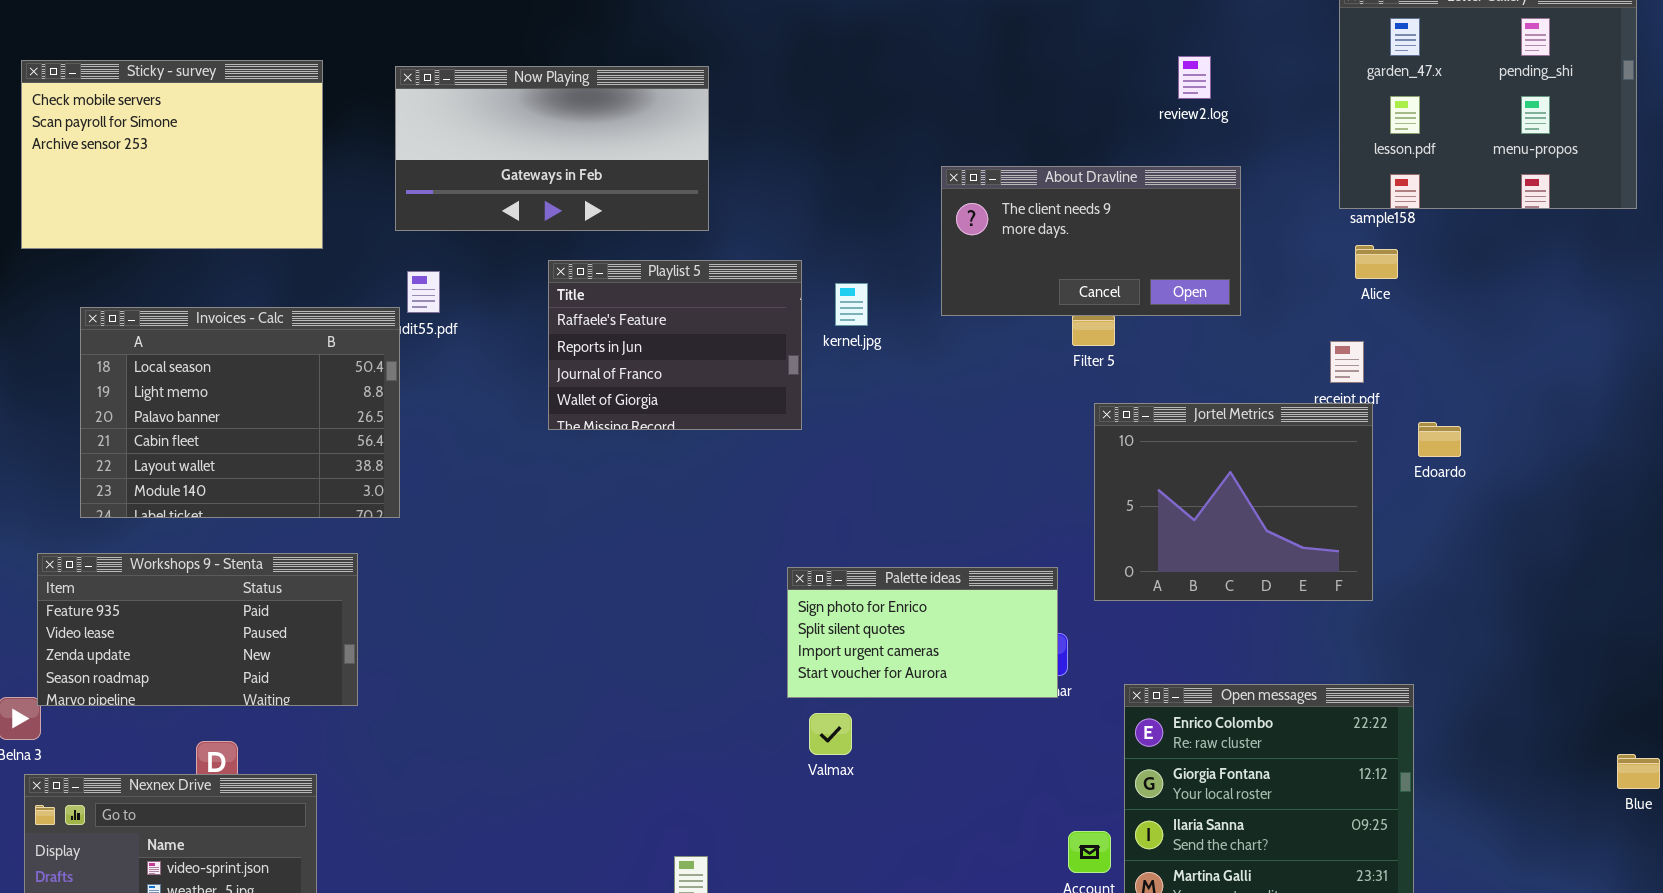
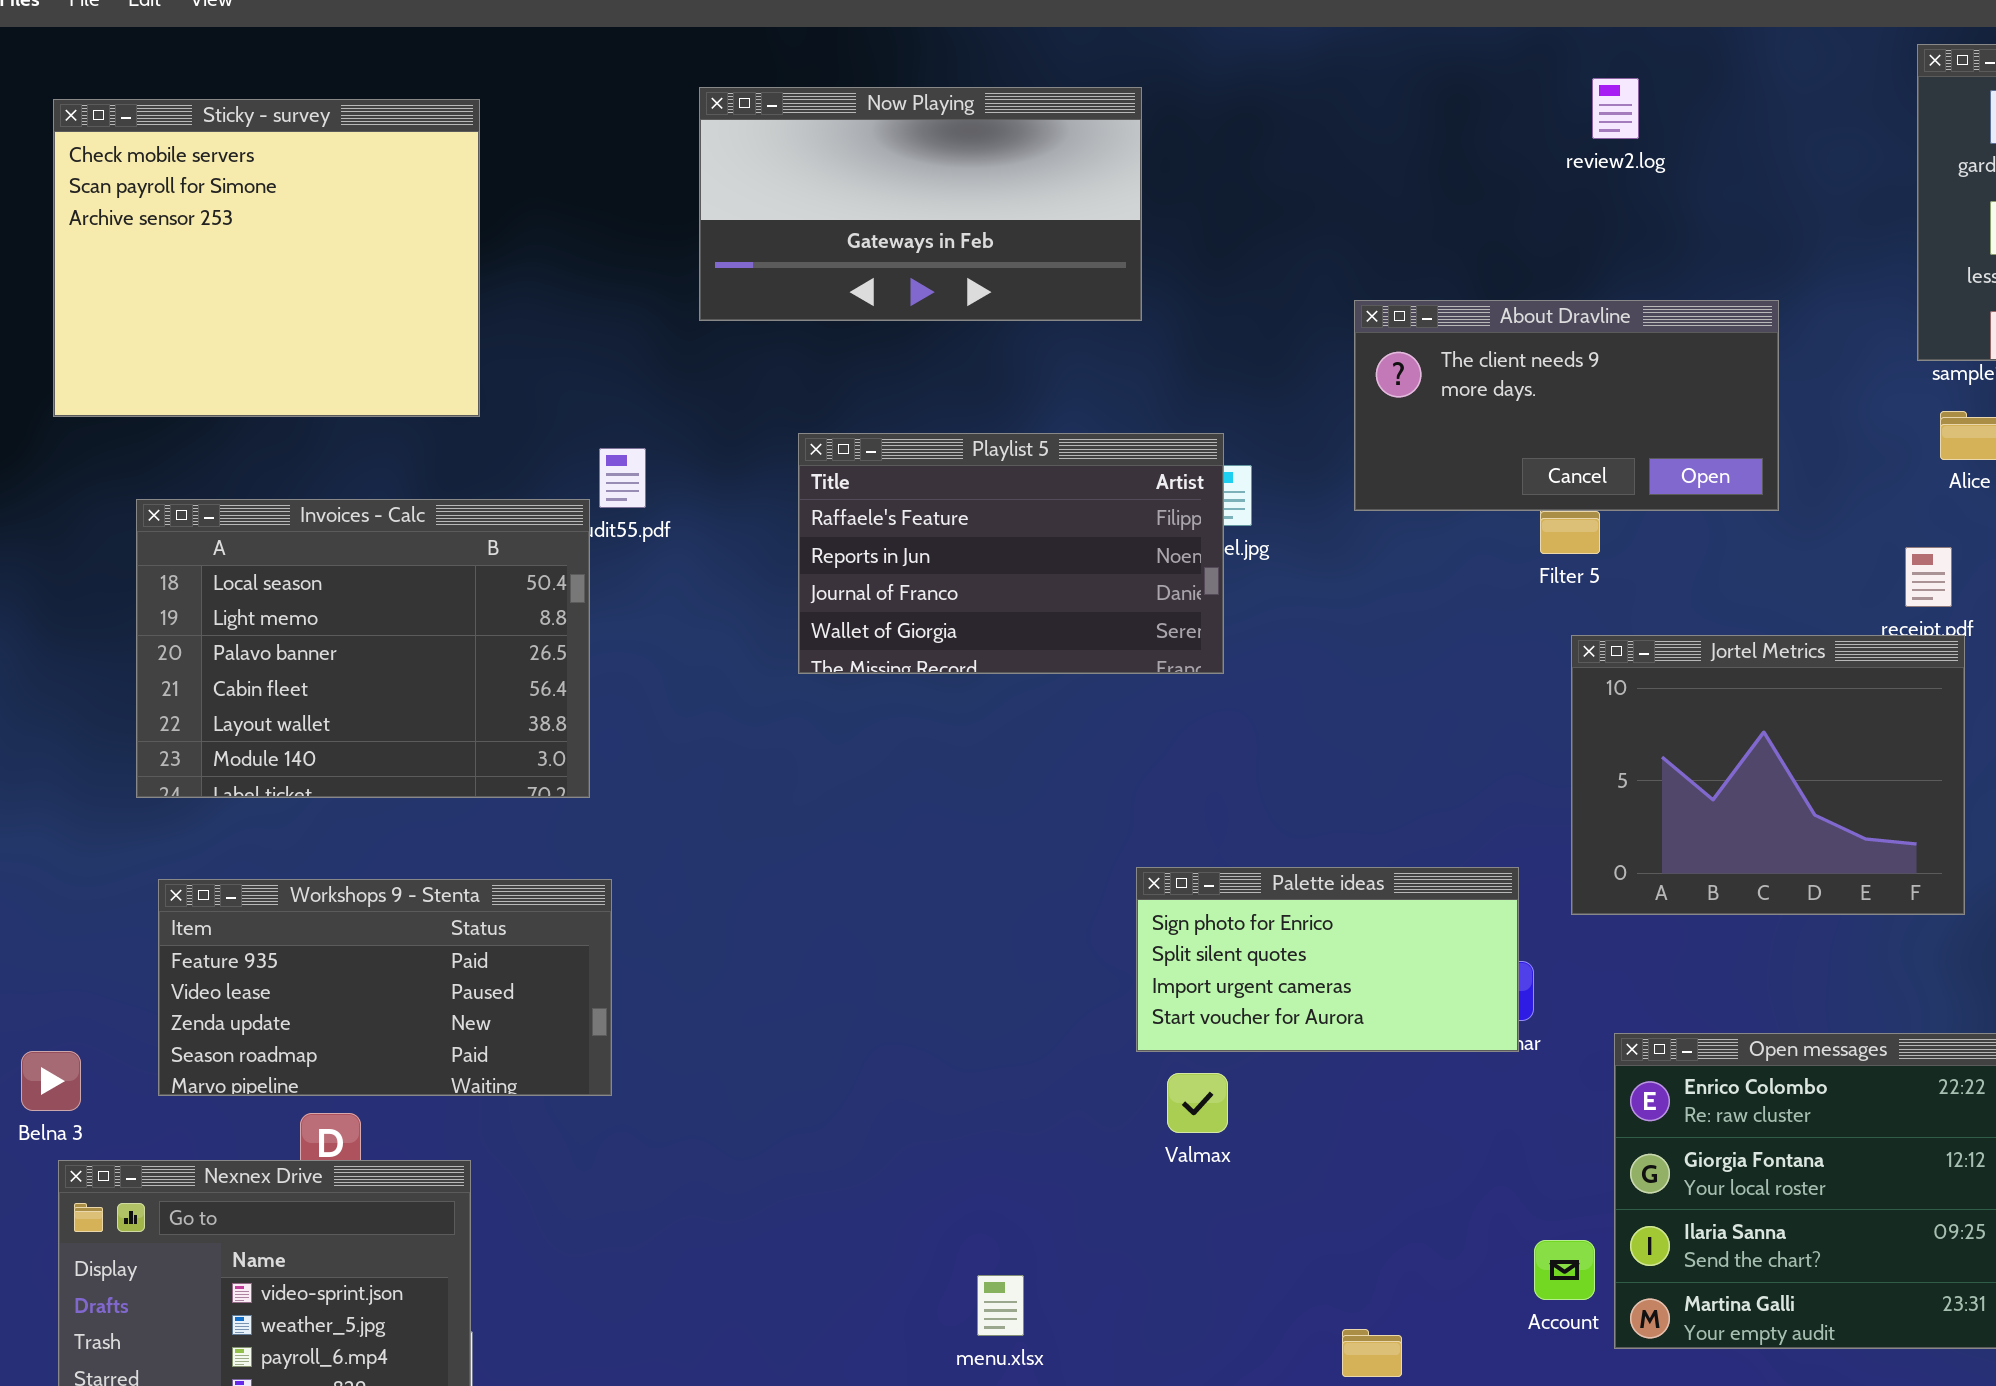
review2.log: [1178,56,1211,99] -> [1592,78,1639,139], moved
Sticky - survey: [21,60,323,249] -> [53,99,480,417], resized
Now Playing: [395,66,709,231] -> [699,87,1142,321], moved
Playlist 5: [548,260,802,430] -> [798,433,1224,674], resized
Workshops 9 - Stenta: [37,553,358,706] -> [158,879,612,1096], moved

